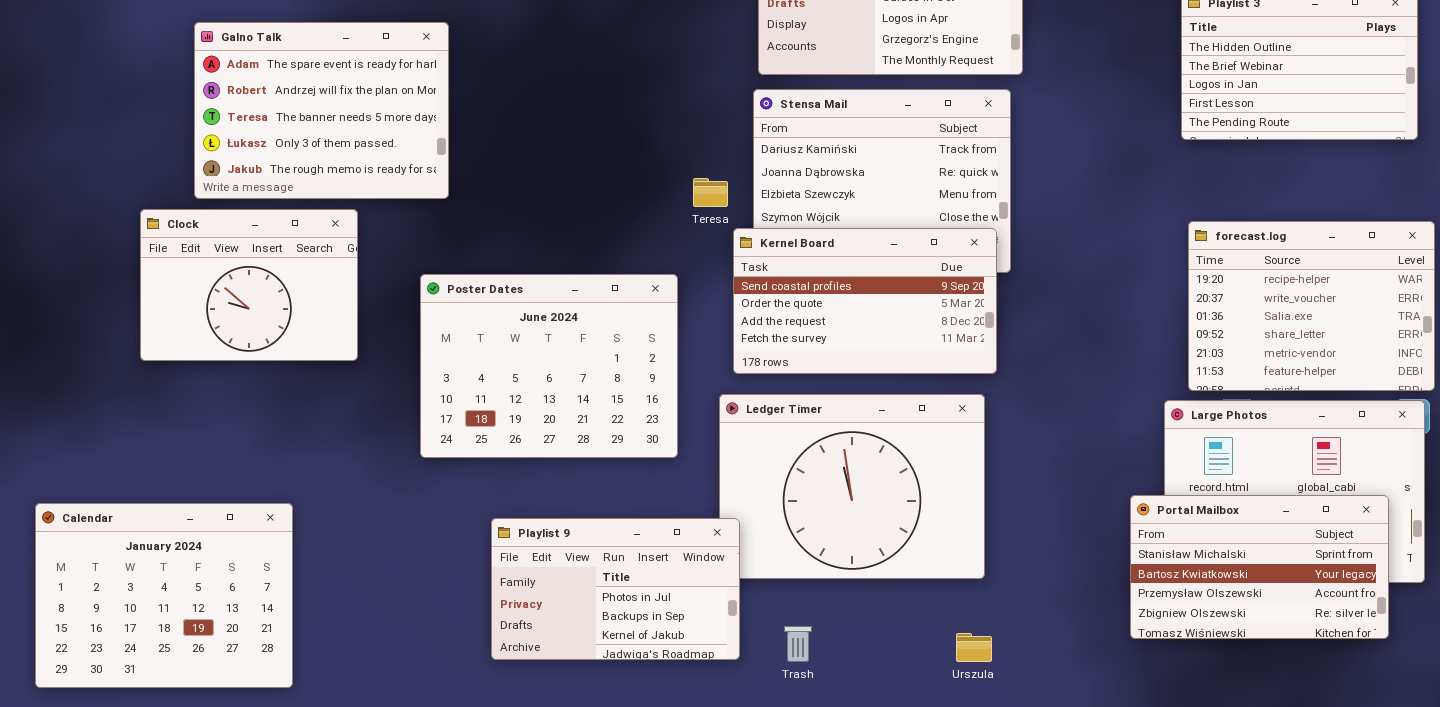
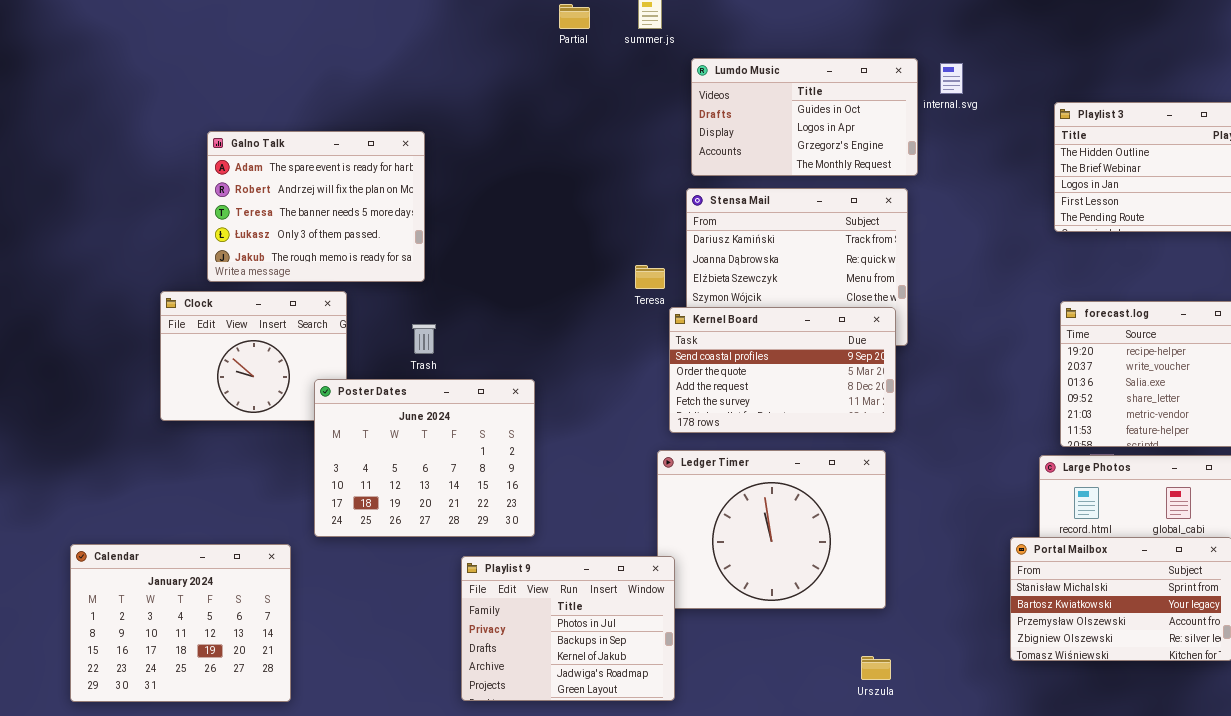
Poster Dates: [420,274,678,458] -> [314,379,535,537], moved
Playlist 9: [491,518,740,660] -> [461,556,675,701], resized
Trash: [784,626,812,662] -> [412,324,436,354], moved

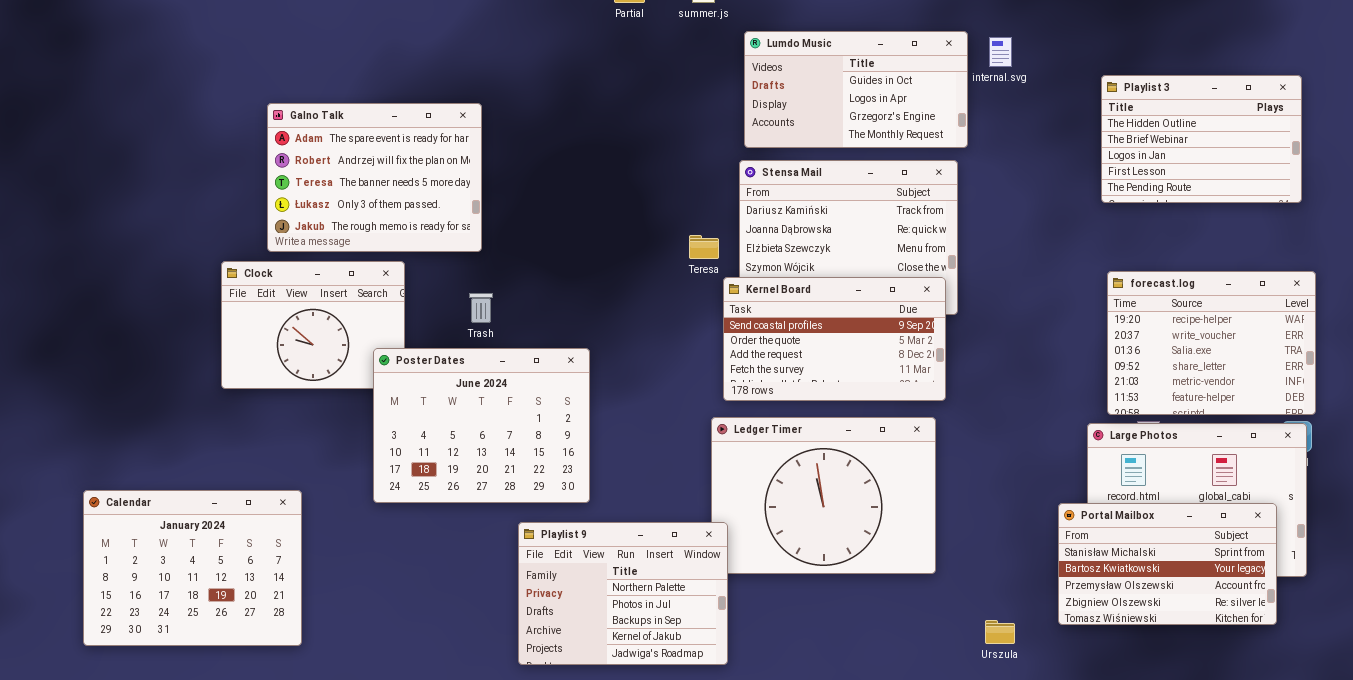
Calendar: [70,544,291,702] -> [83,490,302,646], moved
Playlist 9: [461,556,675,701] -> [518,522,728,665], scrolled up 1 row
Urszula: [861,656,891,680] -> [985,620,1015,644], moved

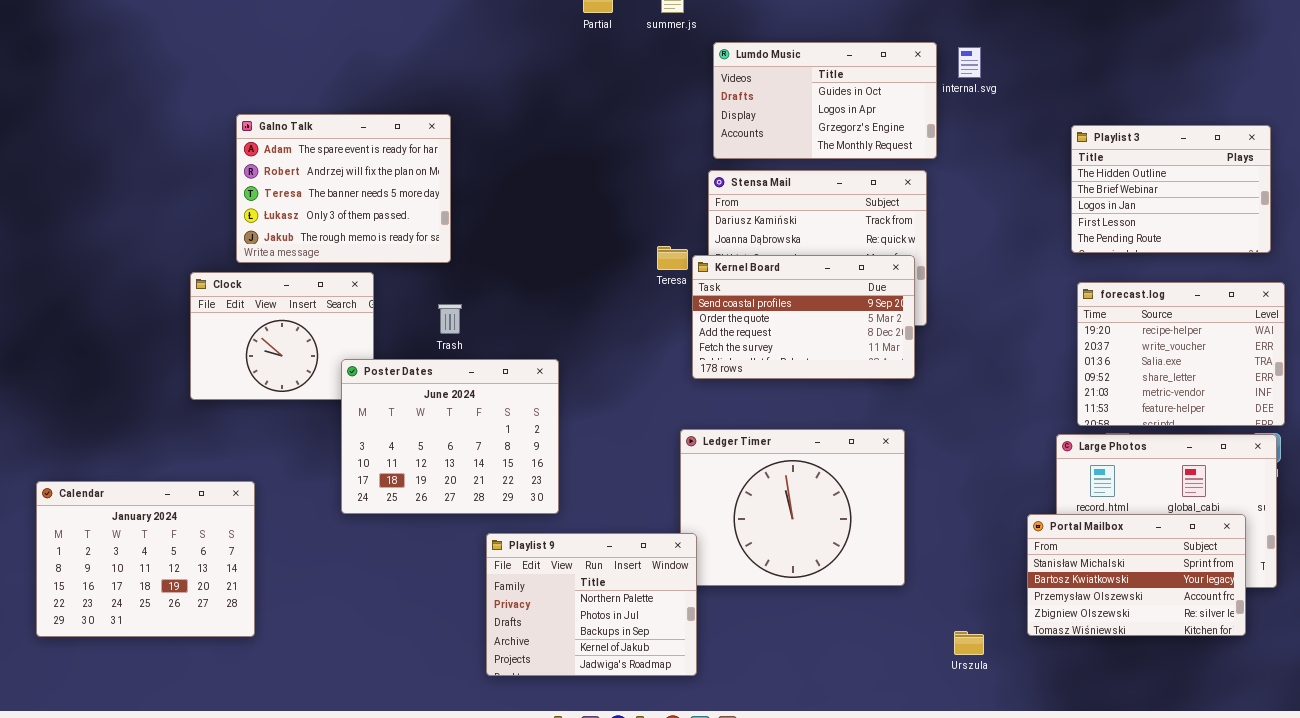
Playlist 3: [1101,75,1302,203] -> [1071,125,1271,253], moved
Kernel Board: [723,277,946,401] -> [692,255,915,379], moved
Calendar: [83,490,302,646] -> [36,481,255,637], moved

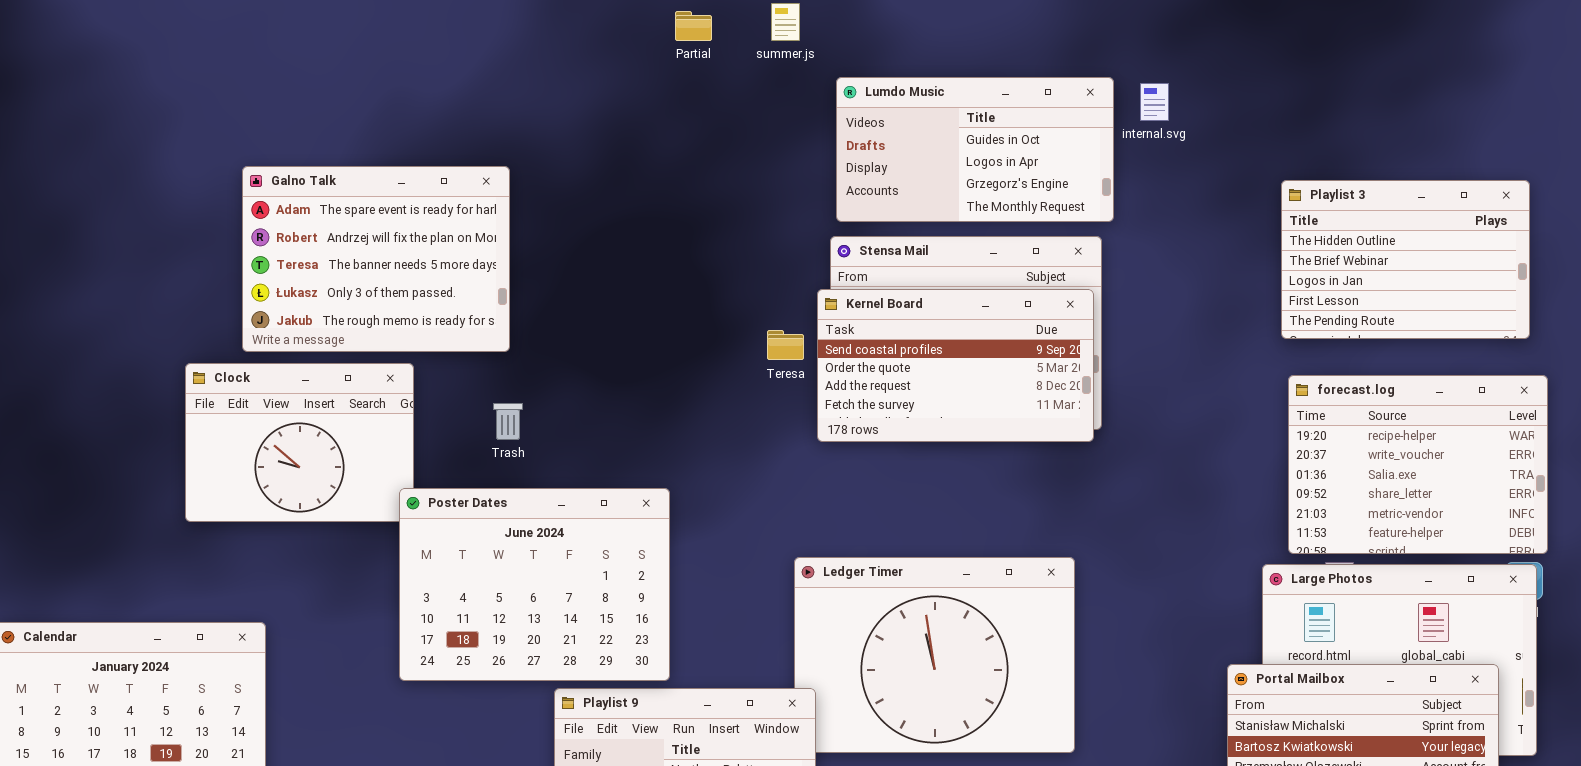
Kernel Board: [692,255,915,379] -> [817,289,1094,442], moved
Poster Dates: [341,359,559,514] -> [399,488,670,681], moved

